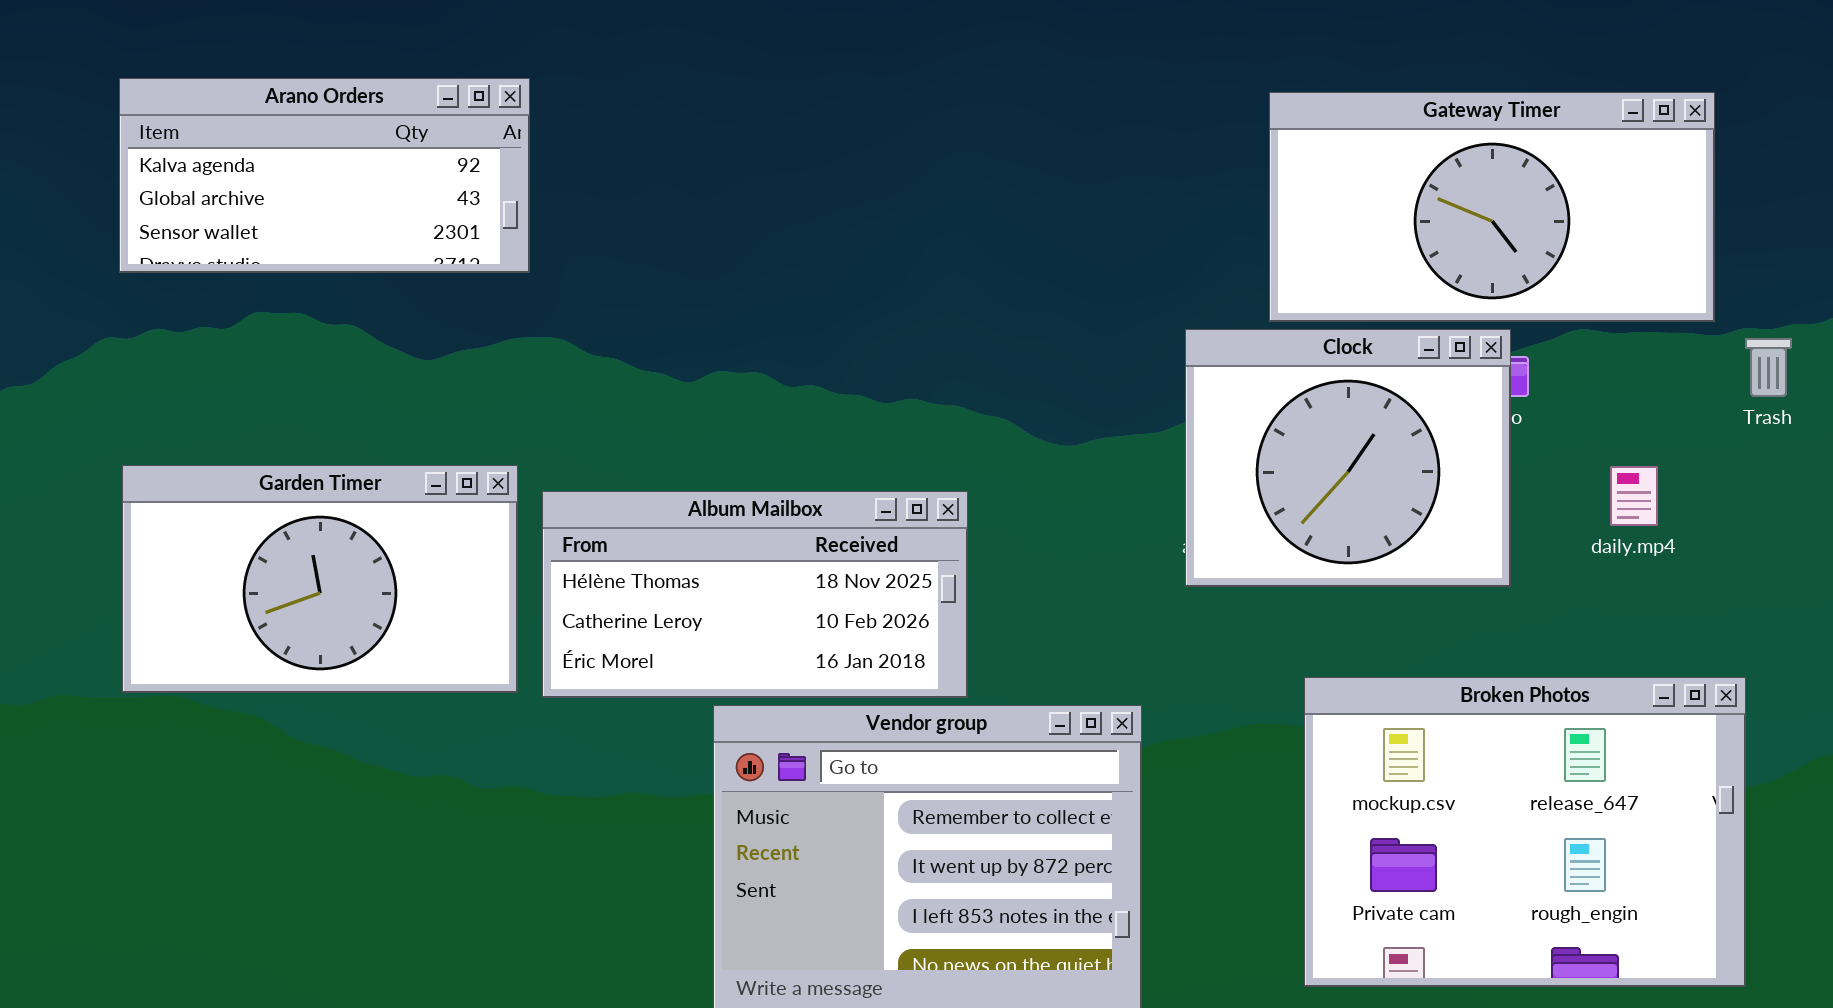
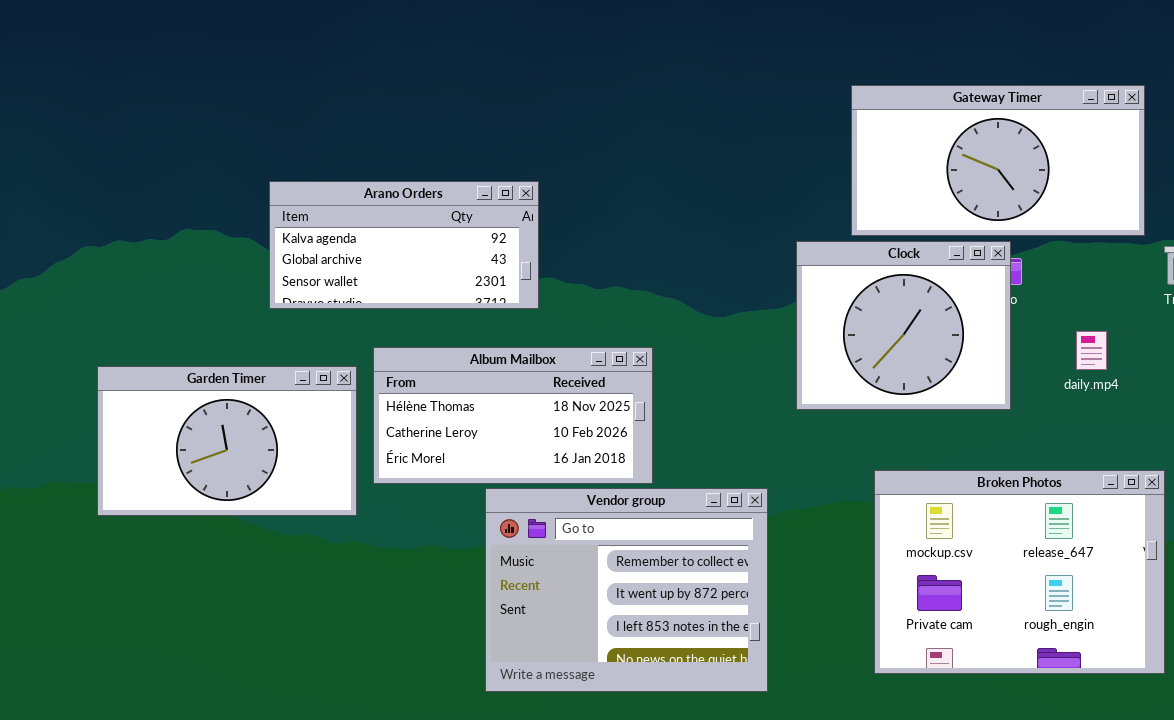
Arano Orders: [119,78,530,273] -> [269,181,539,309], moved
Garden Timer: [122,465,518,693] -> [97,366,357,516], moved

